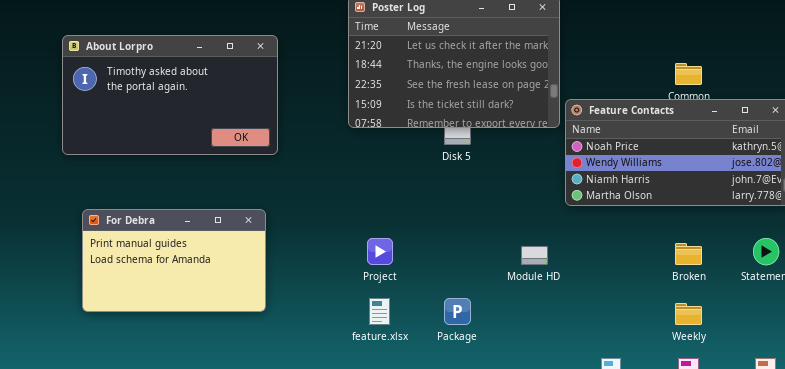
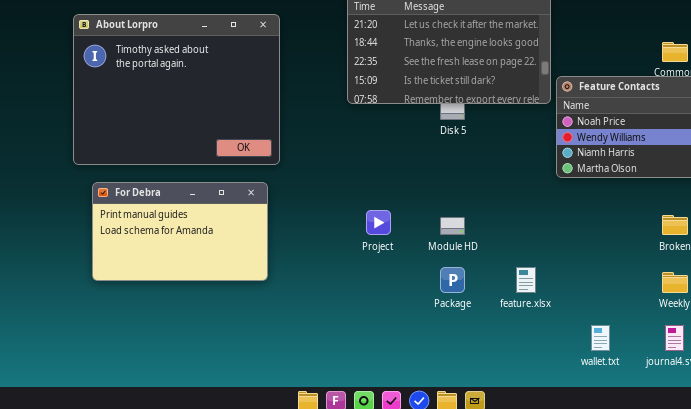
About Lorpro: [62,35,278,155] -> [73,14,280,165], resized
Module HD: [521,246,548,265] -> [440,217,465,235], moved
feature.xlsx: [369,298,390,325] -> [516,267,536,293], moved

